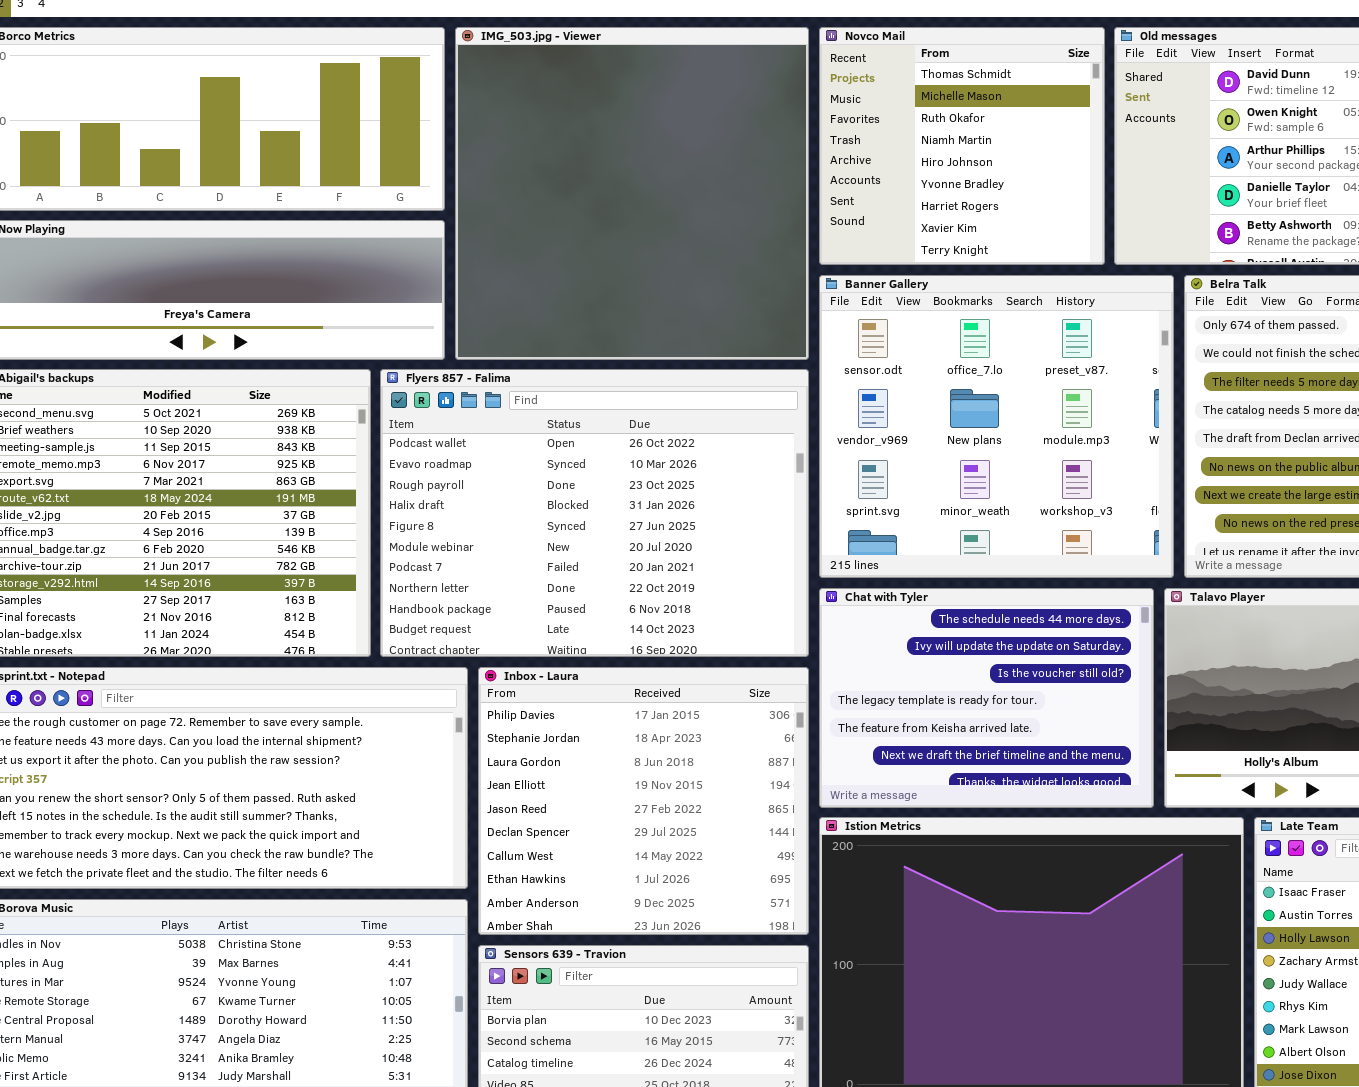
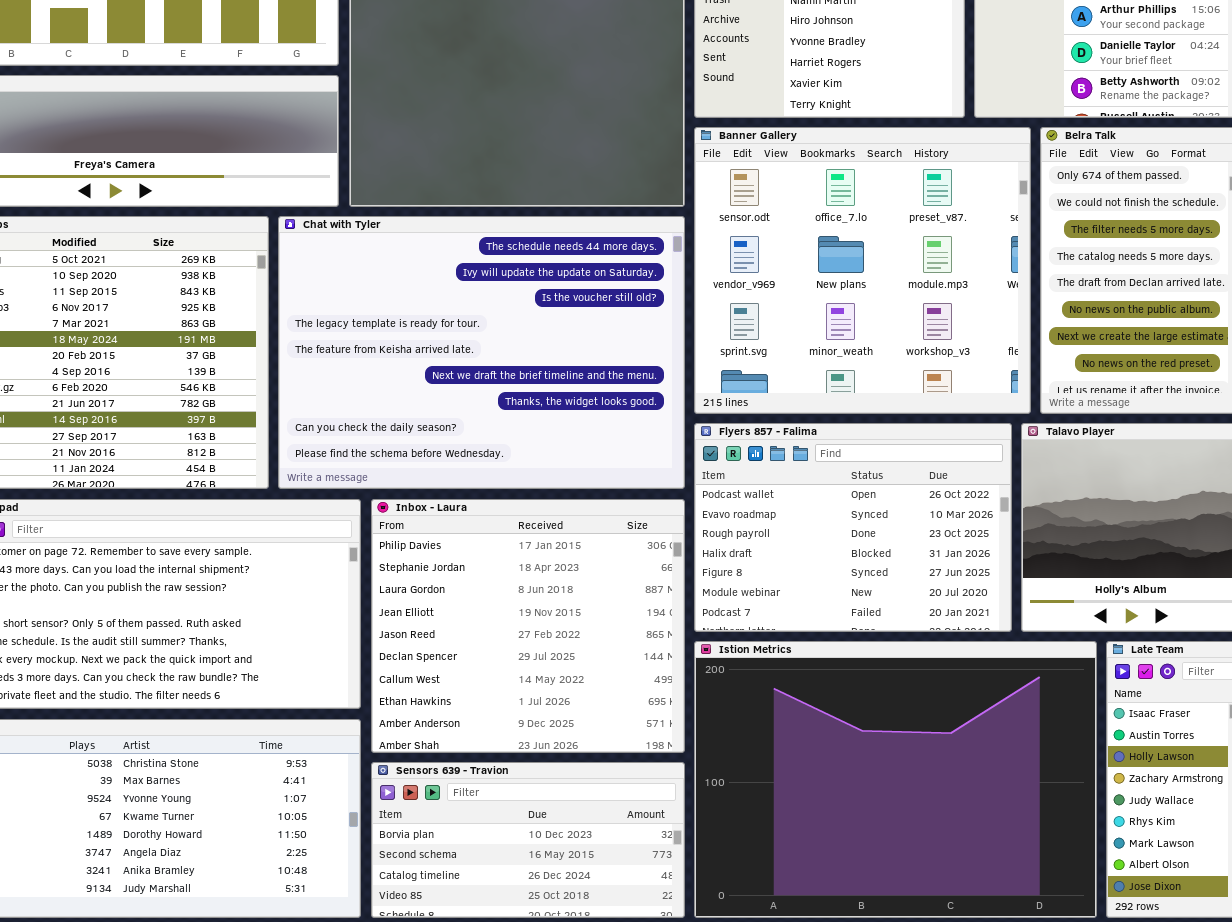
Flyers 857 - Falima: [380,369,809,657] -> [694,423,1012,632], moved, resized
Chat with Tyler: [819,588,1154,808] -> [278,216,685,489], moved, resized

